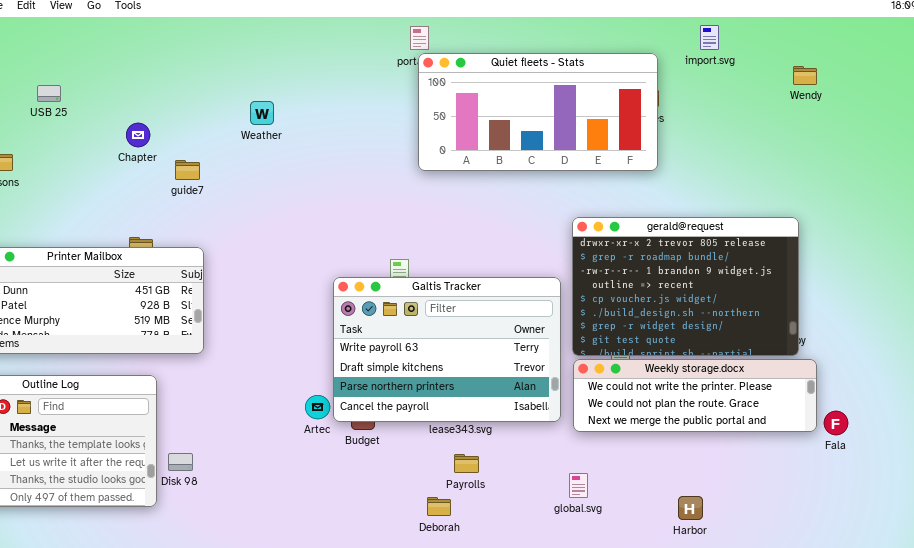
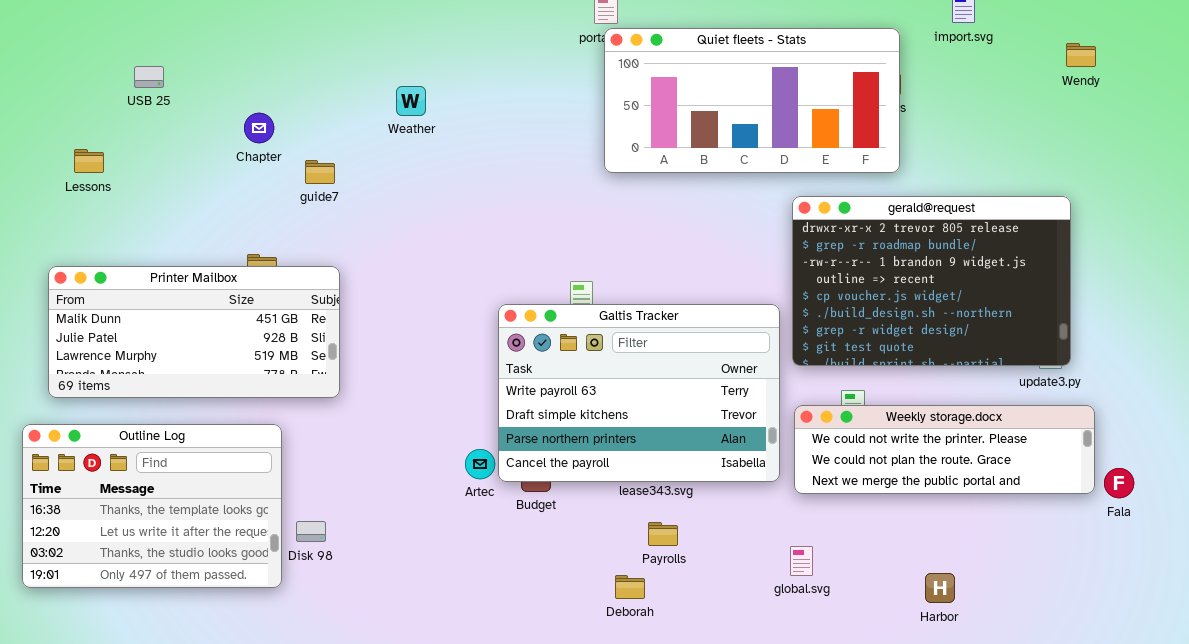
gerald@request: [572,217,799,356] -> [792,196,1071,366], moved

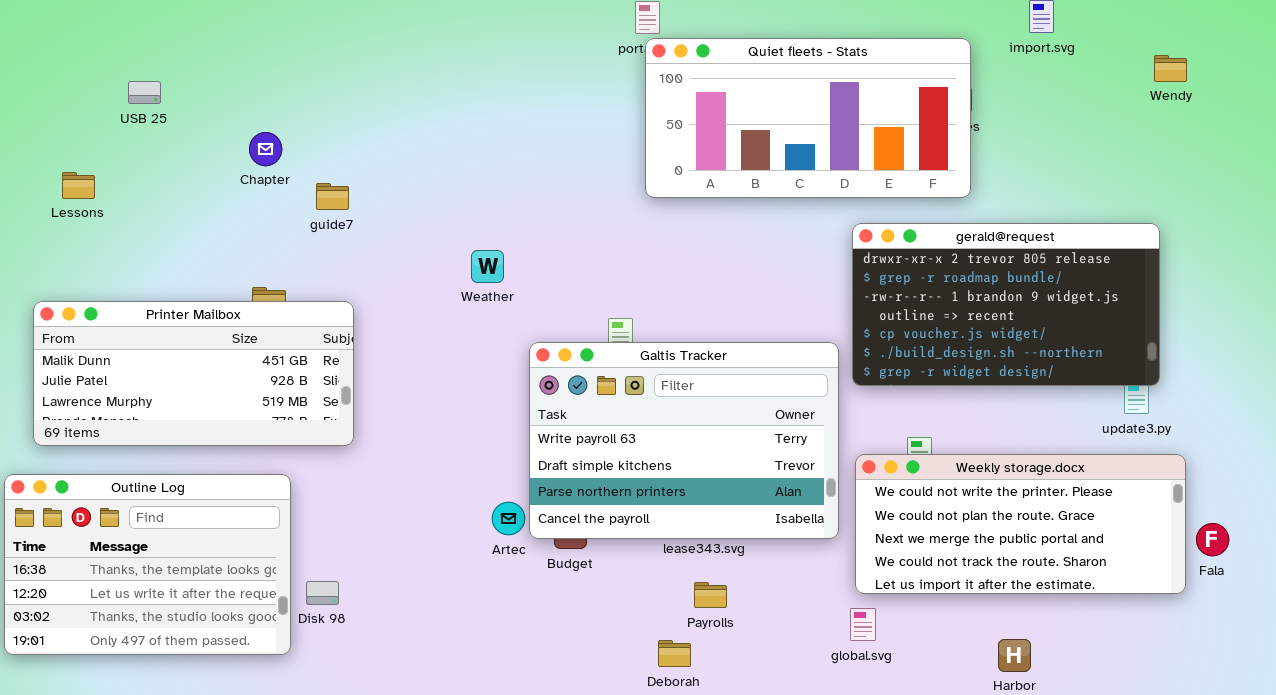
Weather: [396,86,426,116] -> [471,250,504,283], moved
gerald@request: [792,196,1071,366] -> [852,223,1160,386], resized
Weekly storage.docx: [794,405,1095,494] -> [855,454,1186,594], resized

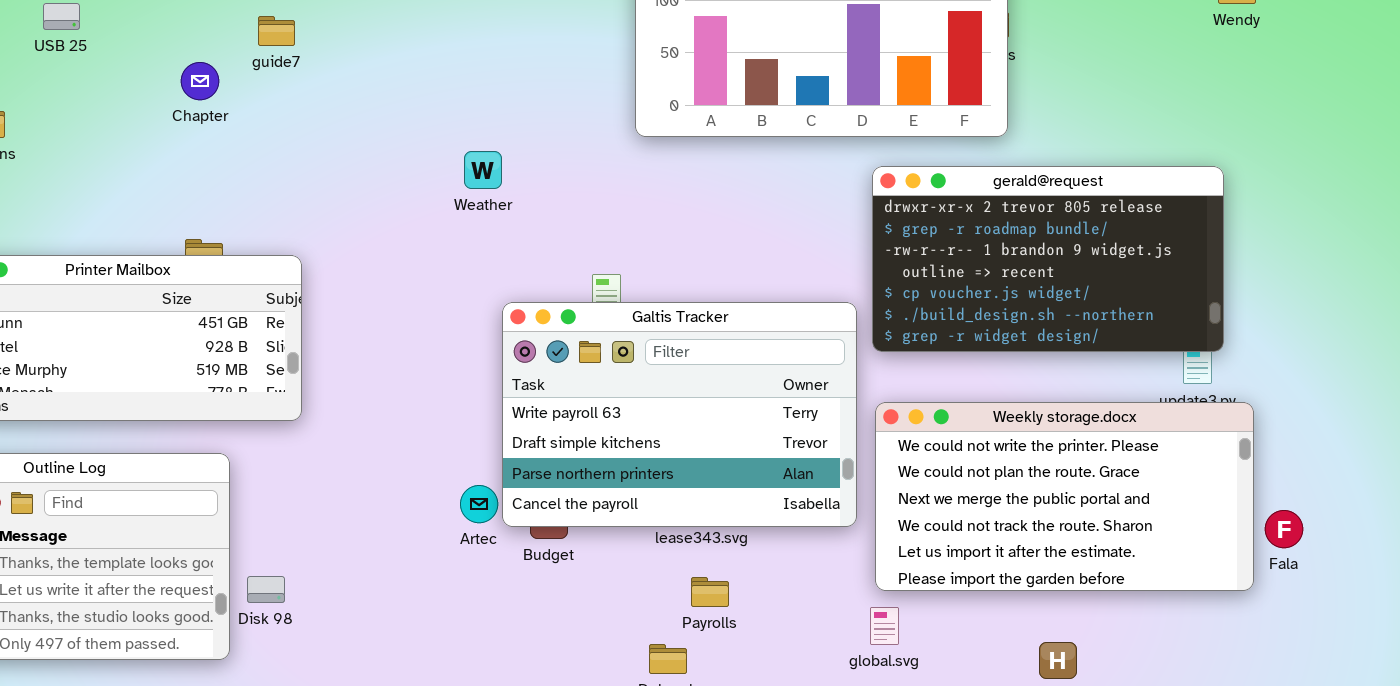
guide7: [316,183,349,210] -> [258,16,295,46], moved
Weather: [471,250,504,283] -> [464,151,502,189], moved
Weekly storage.docx: [855,454,1186,594] -> [875,402,1254,591], resized

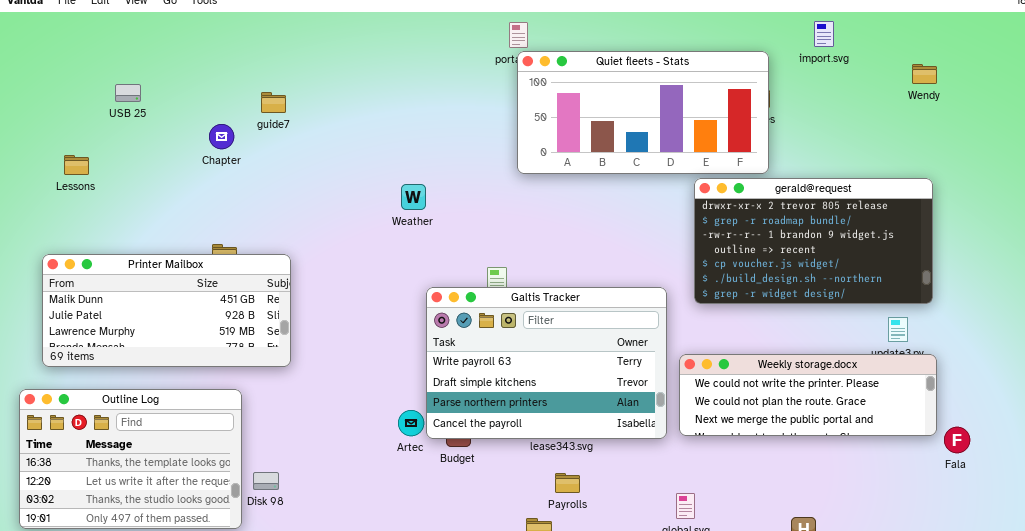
gerald@request: [872,166,1224,352] -> [694,178,933,304], moved
Weekly storage.docx: [875,402,1254,591] -> [679,354,937,436], resized

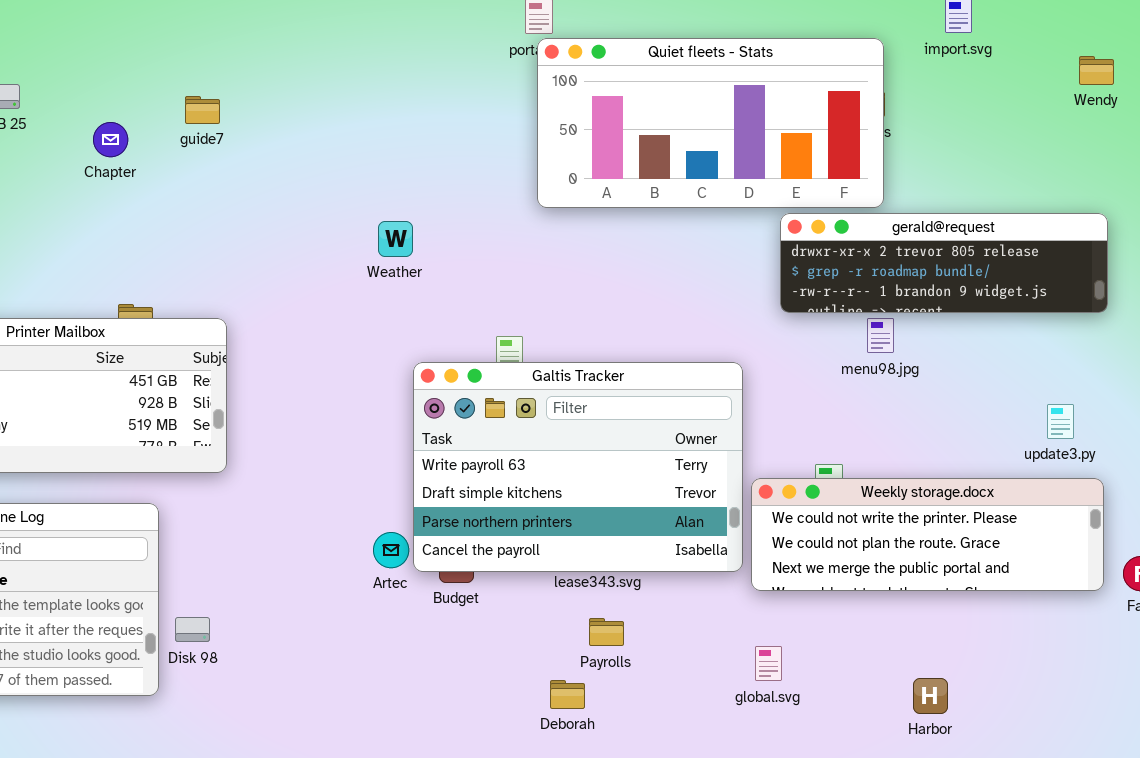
Chapter: [209,124,234,149] -> [93,122,128,157], moved
gerald@request: [694,178,933,304] -> [780,213,1108,313], resized
Weekly storage.docx: [679,354,937,436] -> [751,478,1104,591], moved

